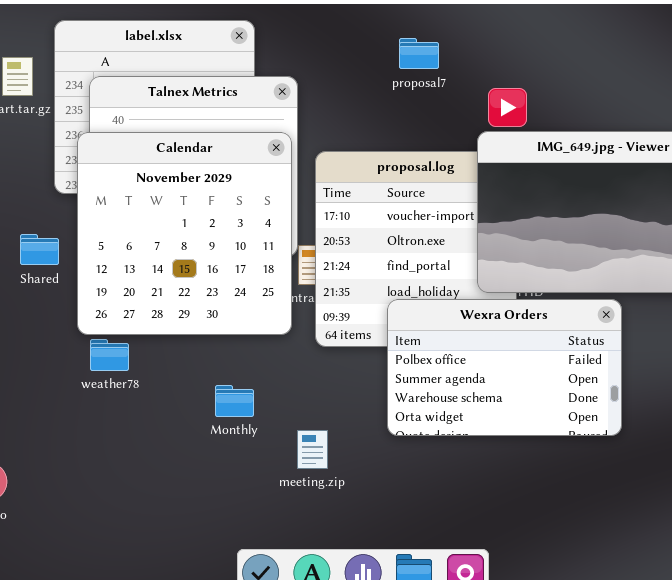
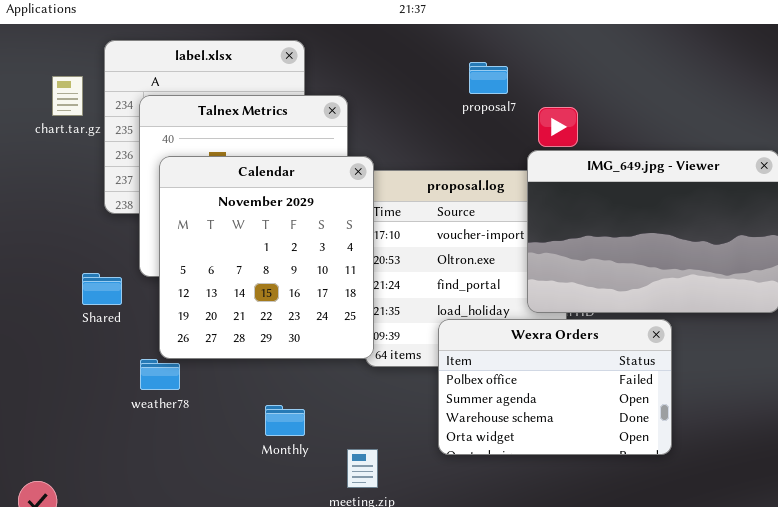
proposal7: [399,38,439,69] -> [469,62,508,94], moved
Calendar: [77,132,292,335] -> [159,156,374,359], moved
Shared: [20,234,59,265] -> [82,273,122,305], moved

